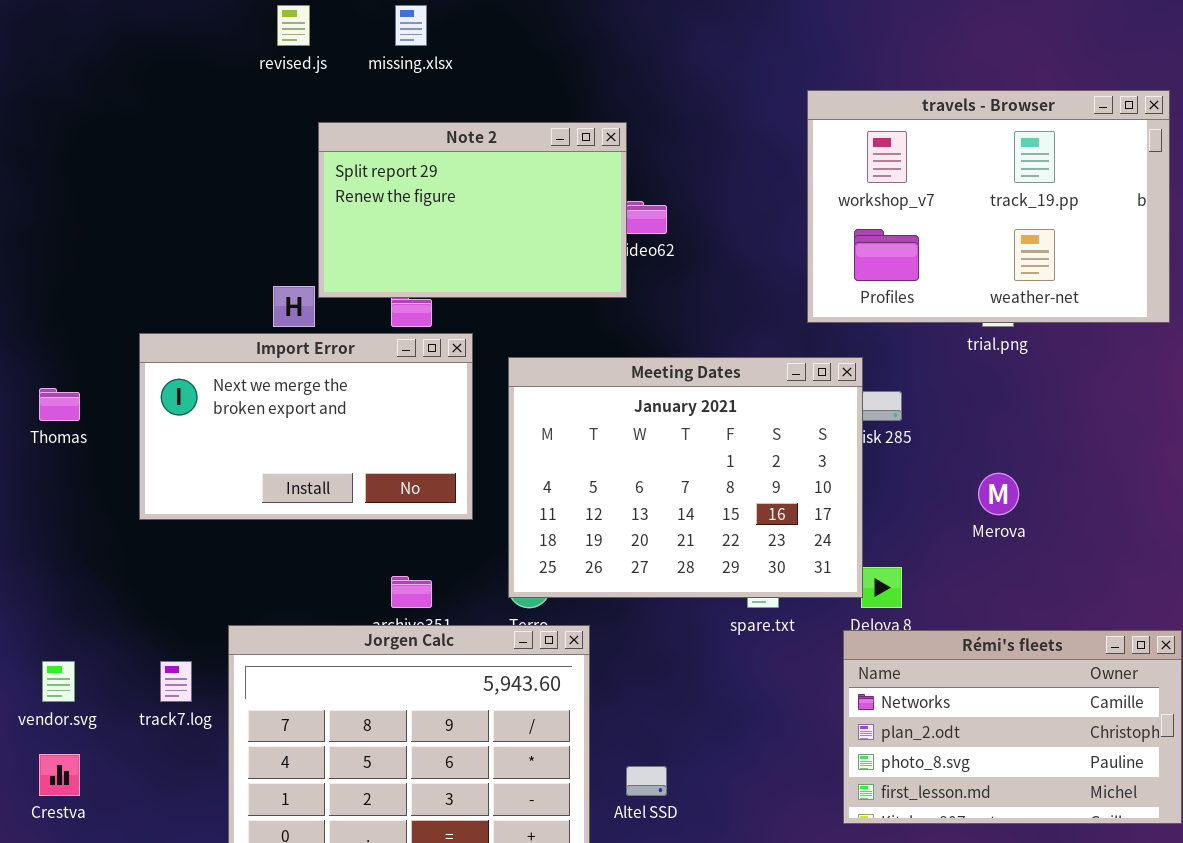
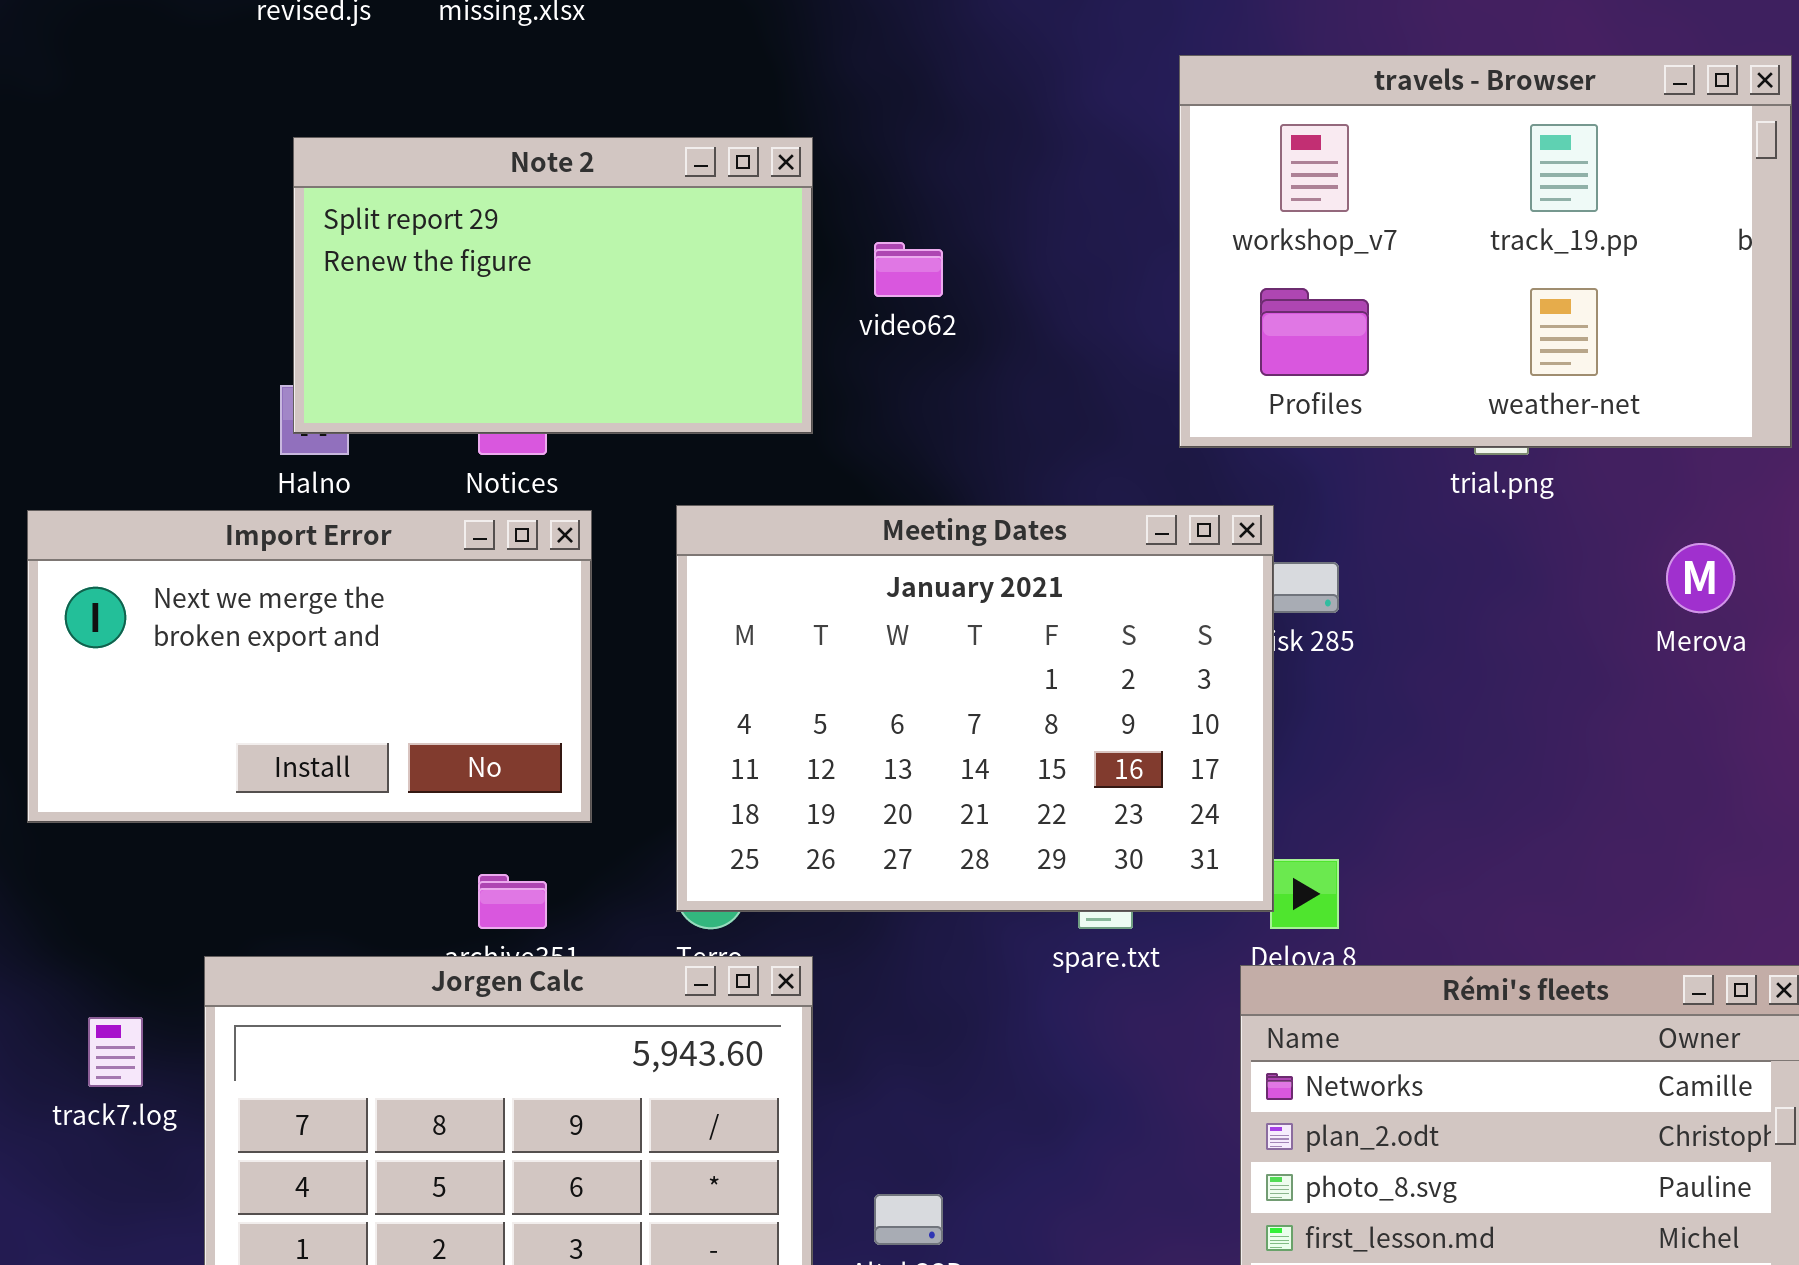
Note 2: [318,122,627,298] -> [293,137,813,434], moved
Import Error: [139,333,473,520] -> [27,510,592,823], moved
Merova: [978,473,1019,515] -> [1666,543,1735,613], moved

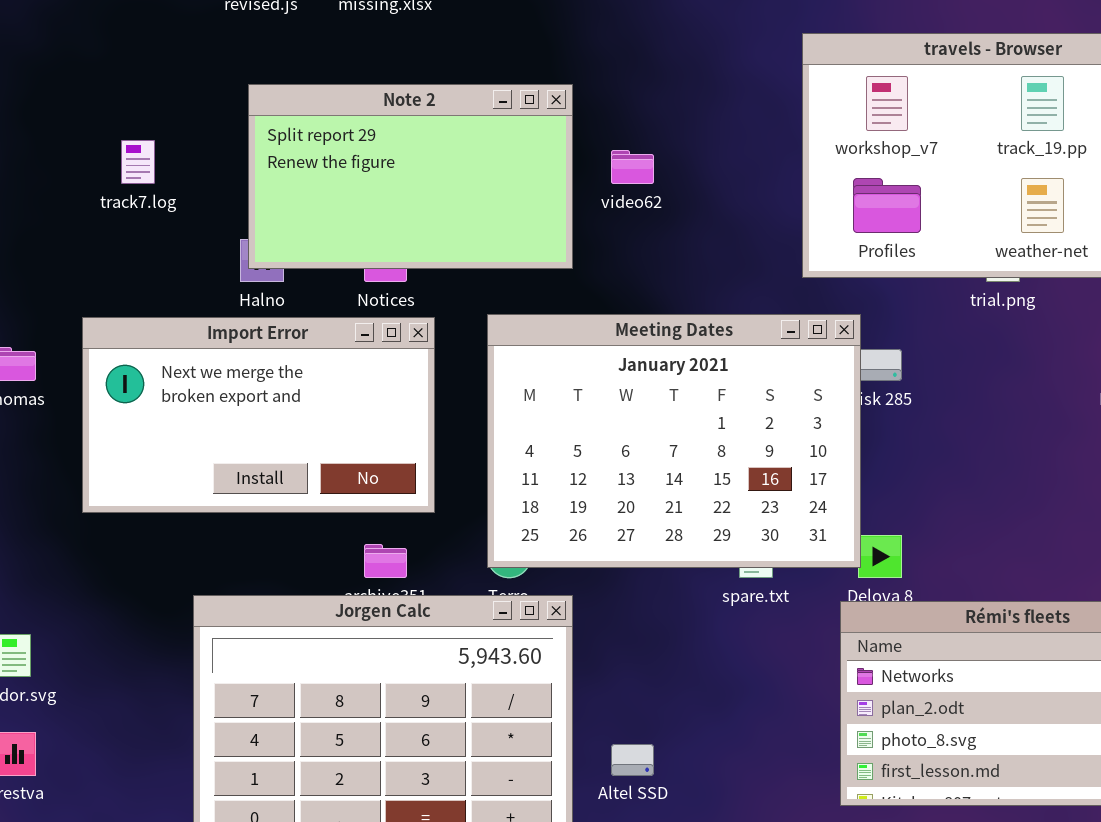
track7.log: [88,1017,143,1087] -> [121,140,155,184], moved

